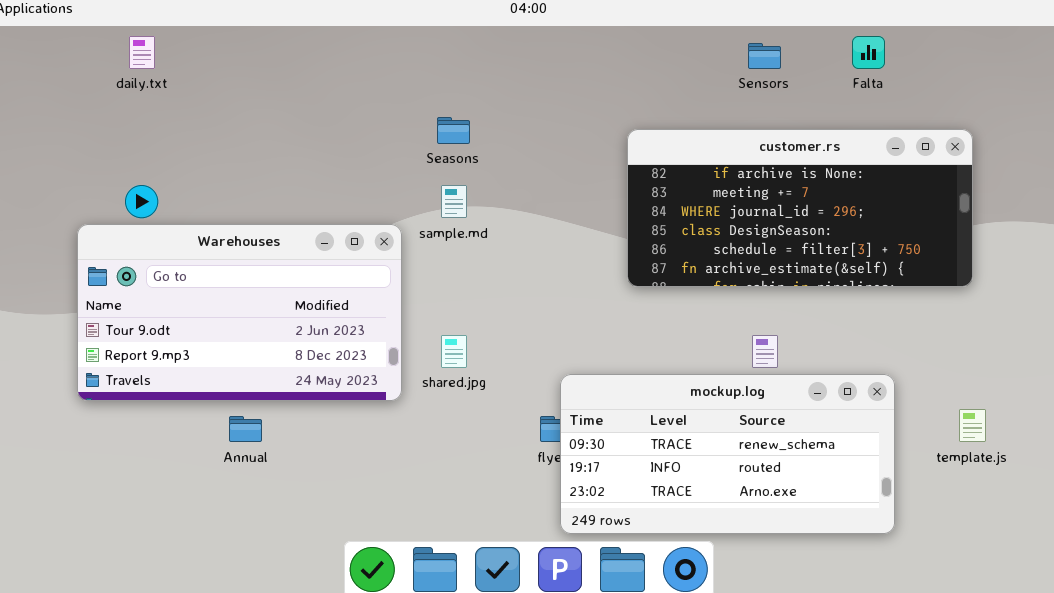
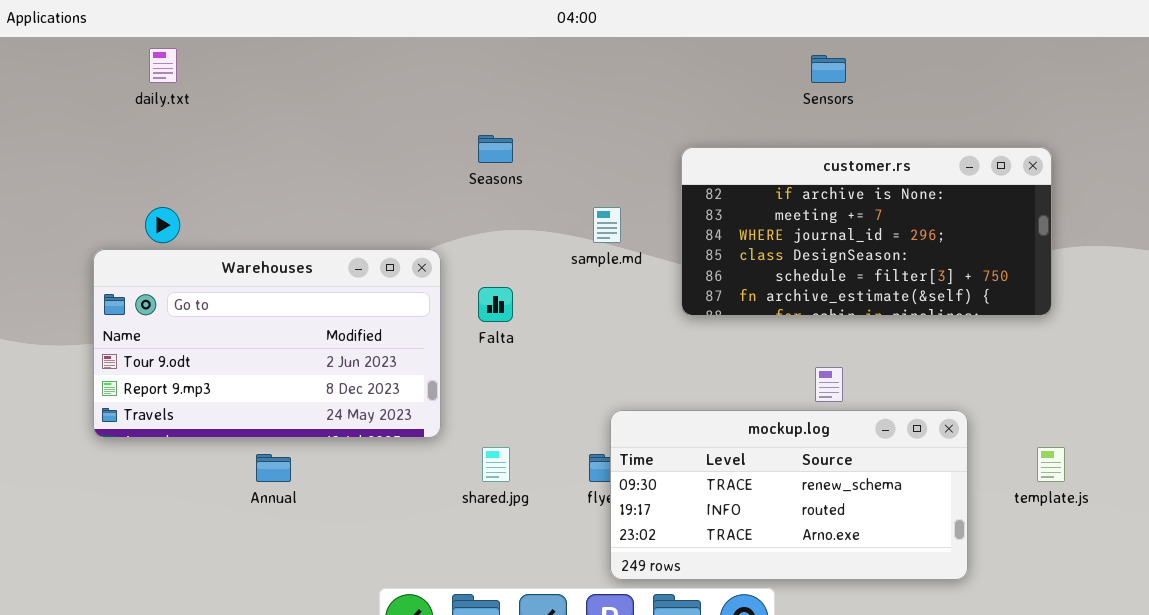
Falta: [852,36,885,69] -> [478,287,513,322], moved
sample.md: [441,185,467,218] -> [593,207,621,243], moved
shared.jpg: [441,335,467,368] -> [482,447,510,482], moved

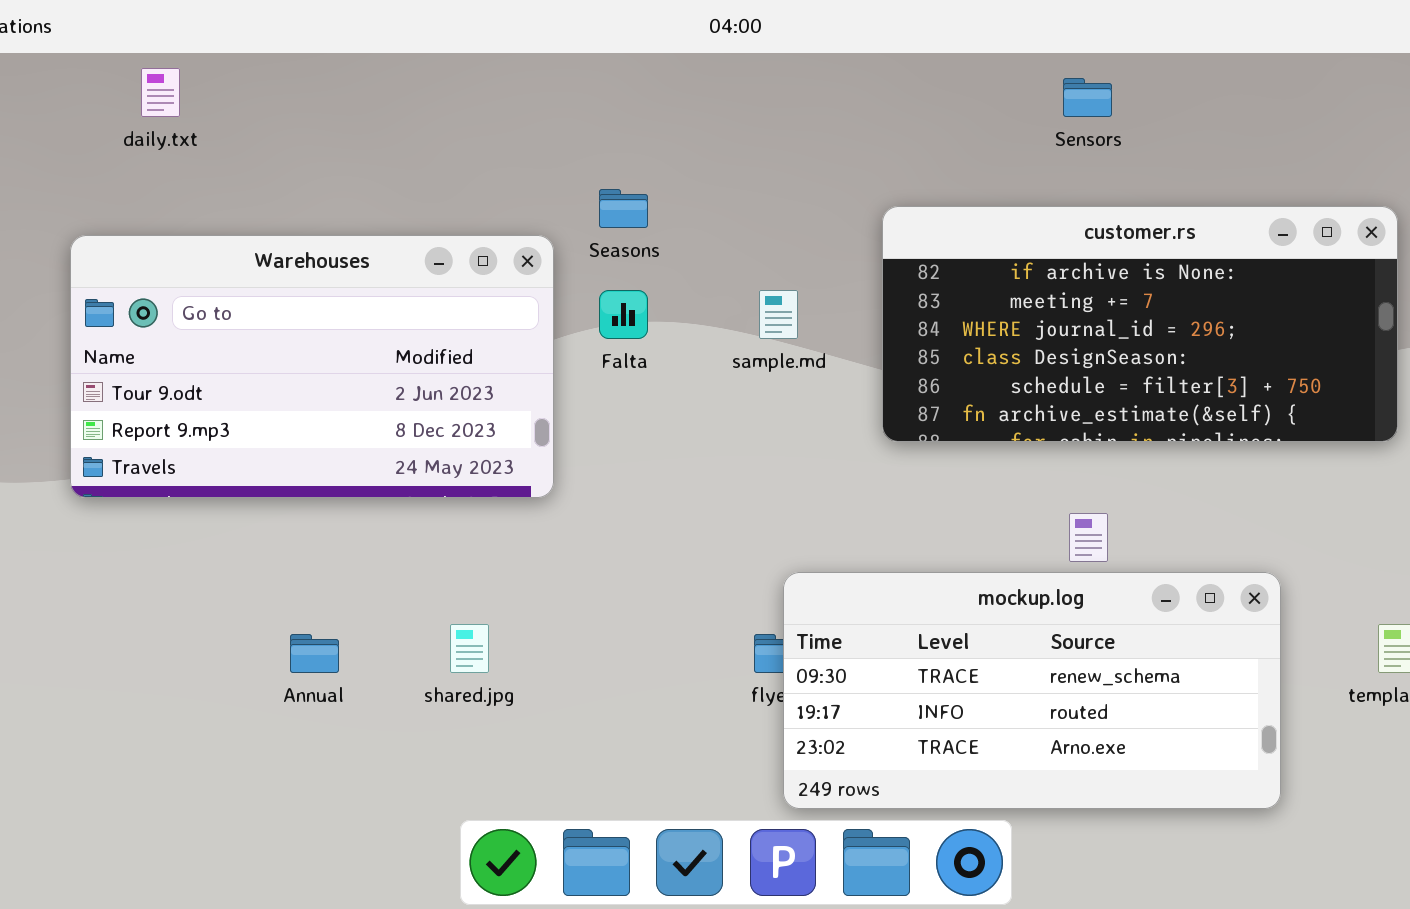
Warehouses: [93,249,441,438] -> [70,235,554,498], moved
Falta: [478,287,513,322] -> [599,290,648,339], moved
shared.jpg: [482,447,510,482] -> [450,624,489,673], moved

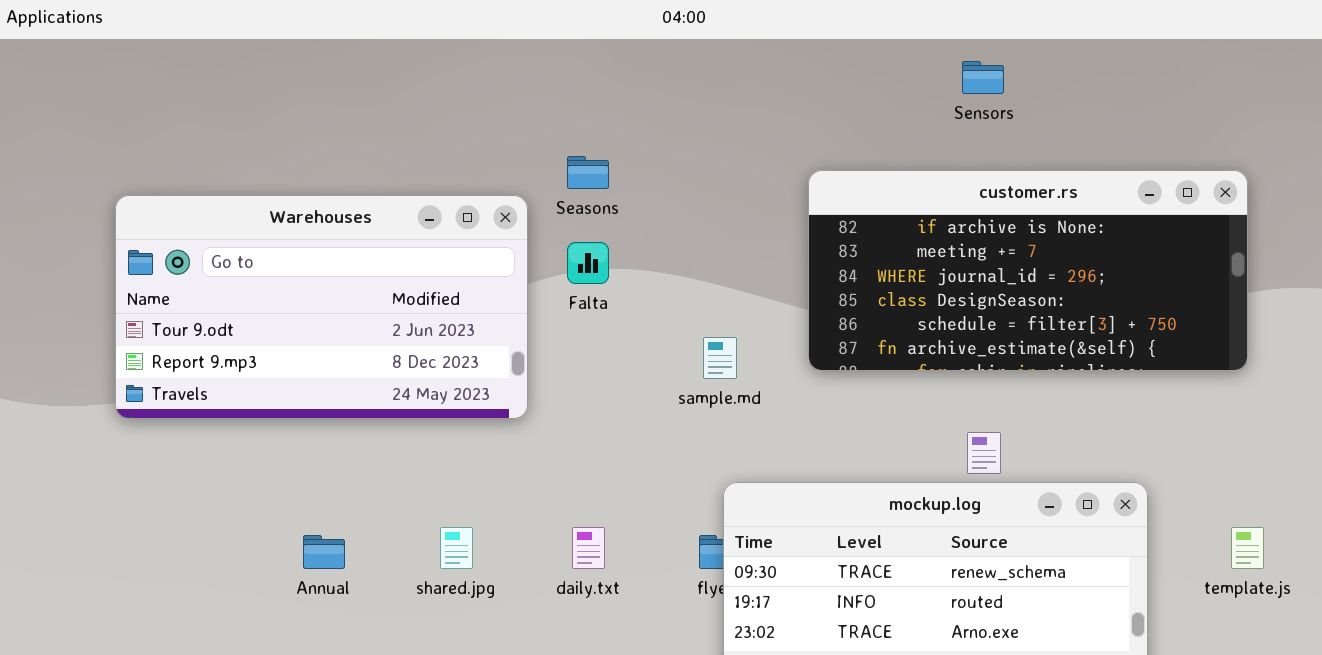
daily.txt: [141,68,180,117] -> [572,527,605,569], moved
sample.md: [759,290,798,339] -> [703,337,737,379], moved

